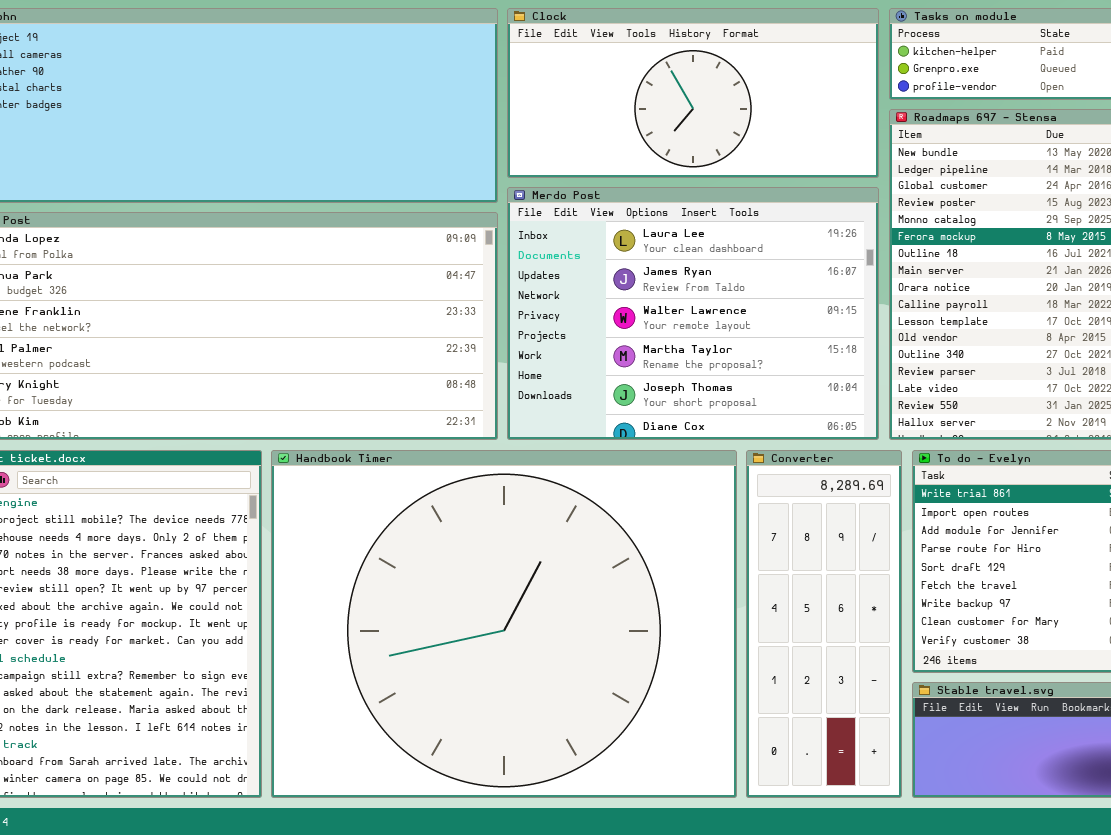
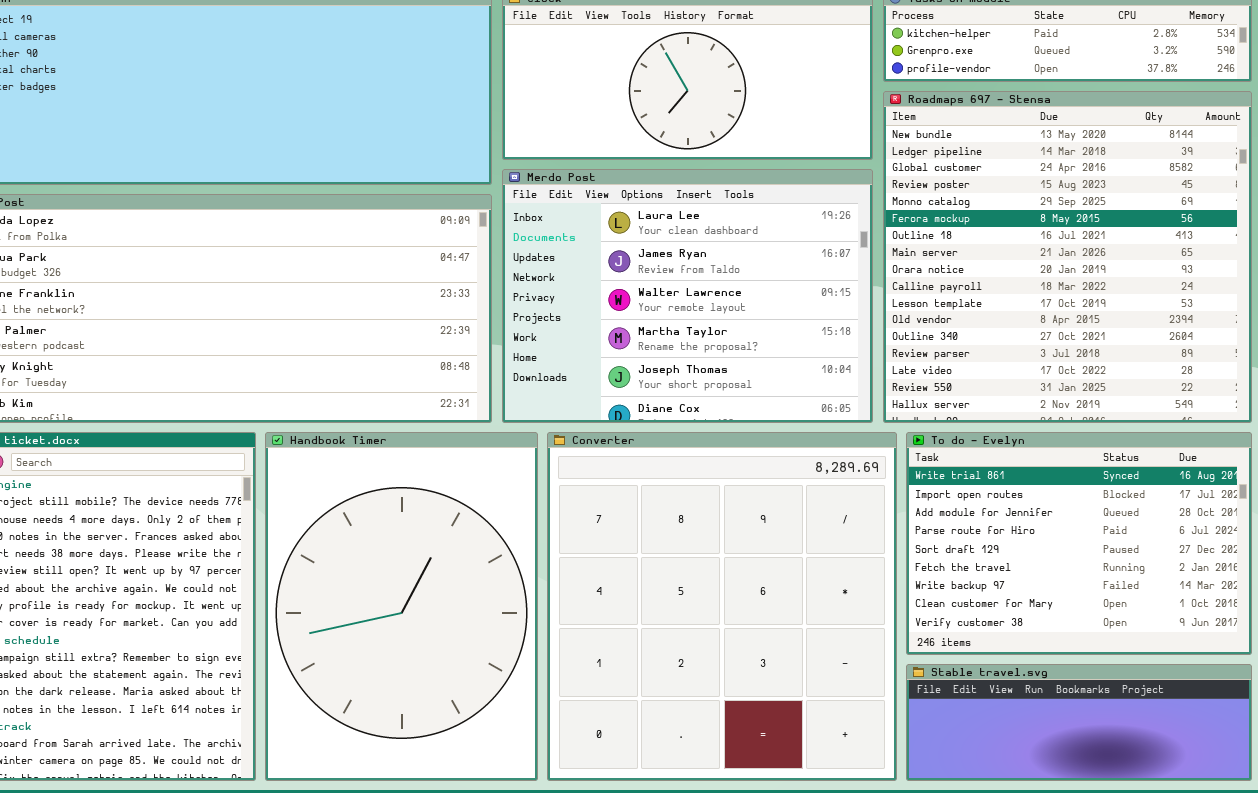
Handbook Timer: [271,450,737,798] -> [265,432,538,781], resized
Converter: [746,450,902,798] -> [547,432,897,781], resized

